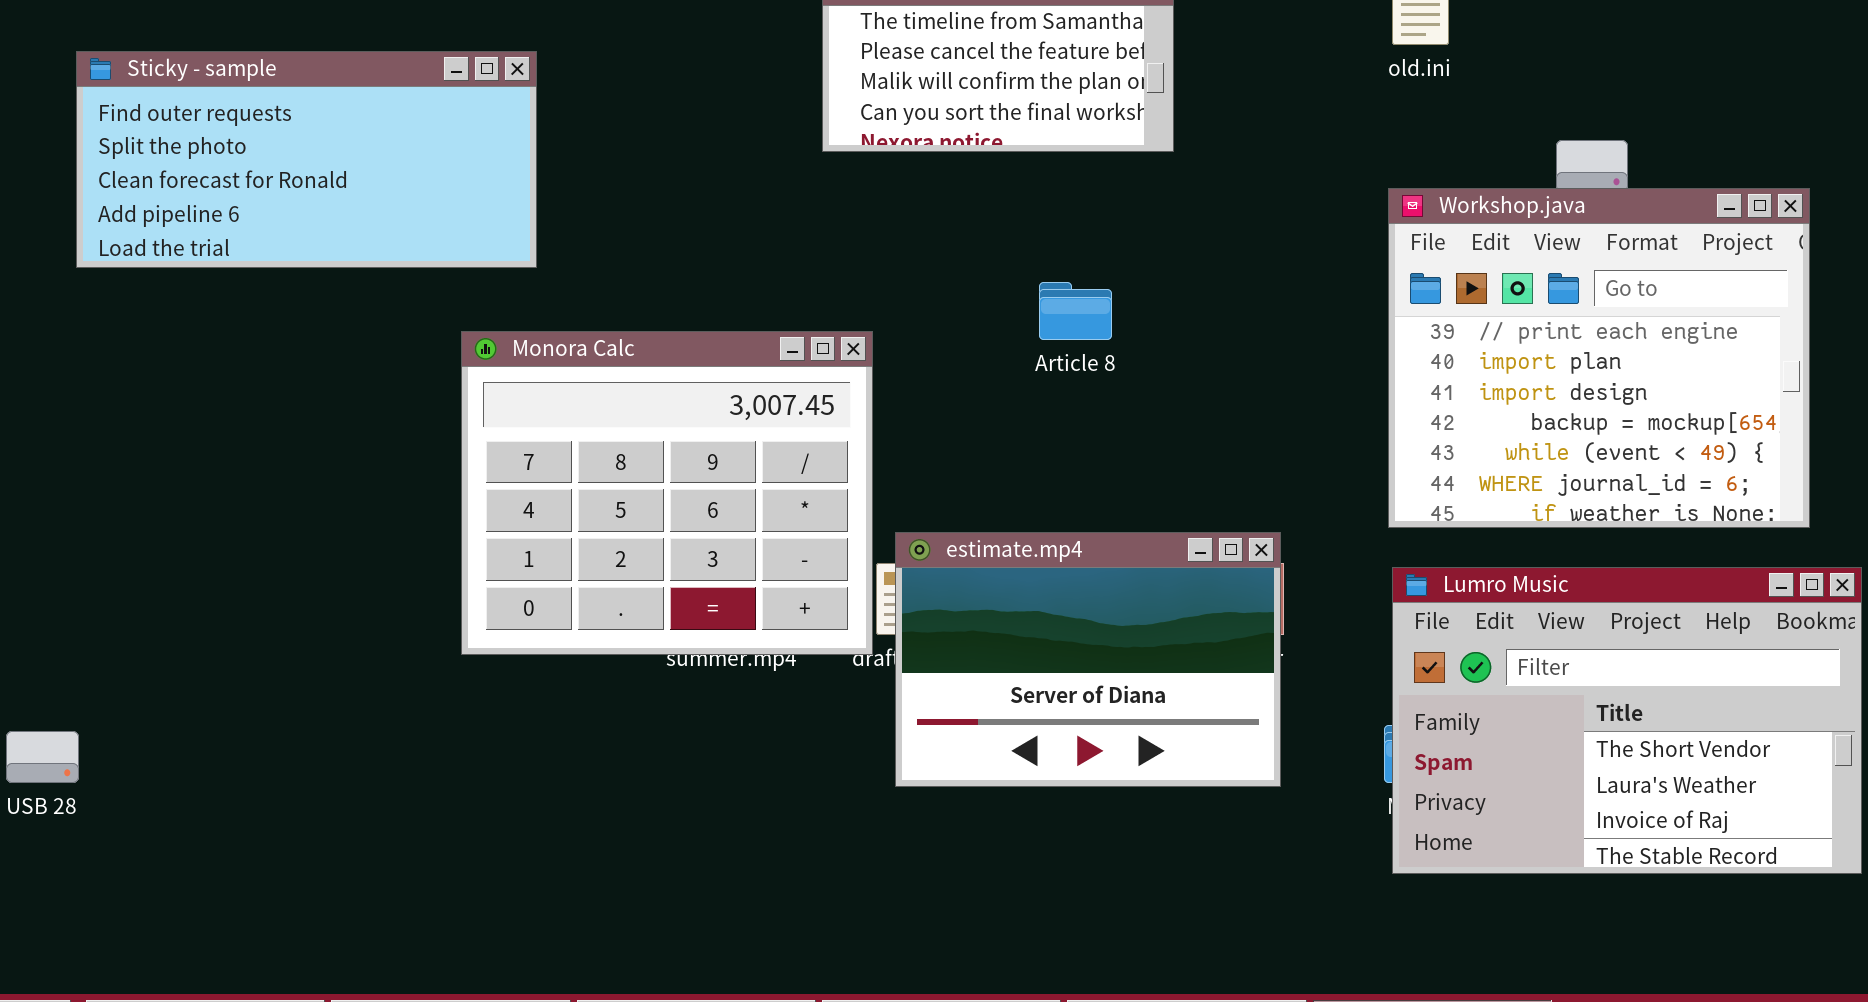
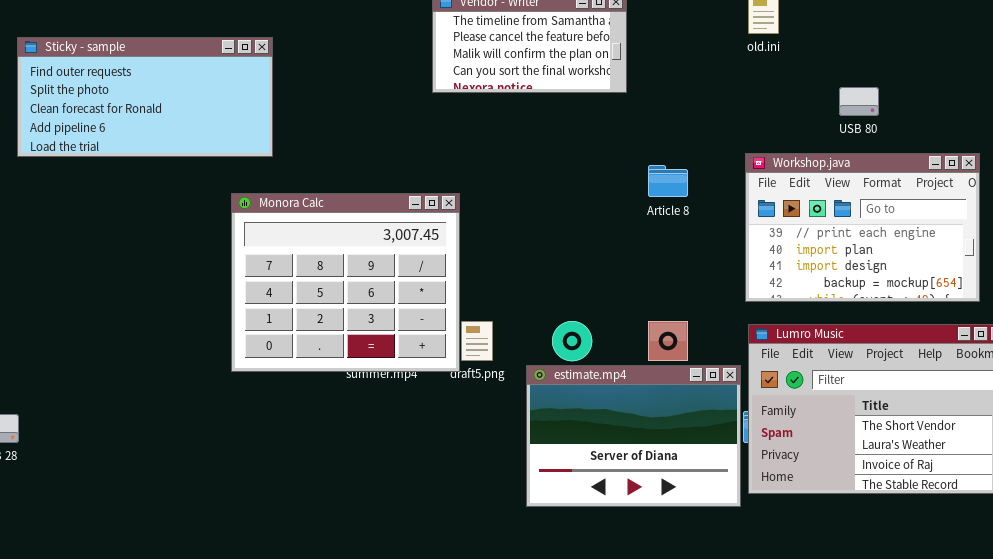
Workshop.java: [1388,188,1810,528] -> [745,153,980,302], resized
Article 8: [1039,282,1112,340] -> [648,165,688,197], moved
estimate.mp4: [895,532,1281,787] -> [526,365,741,507], moved

